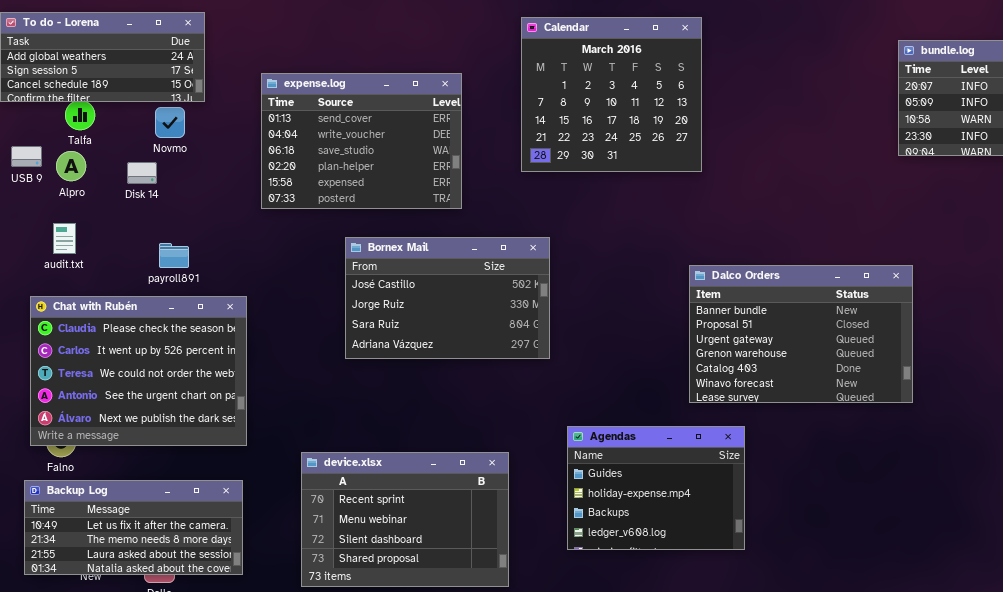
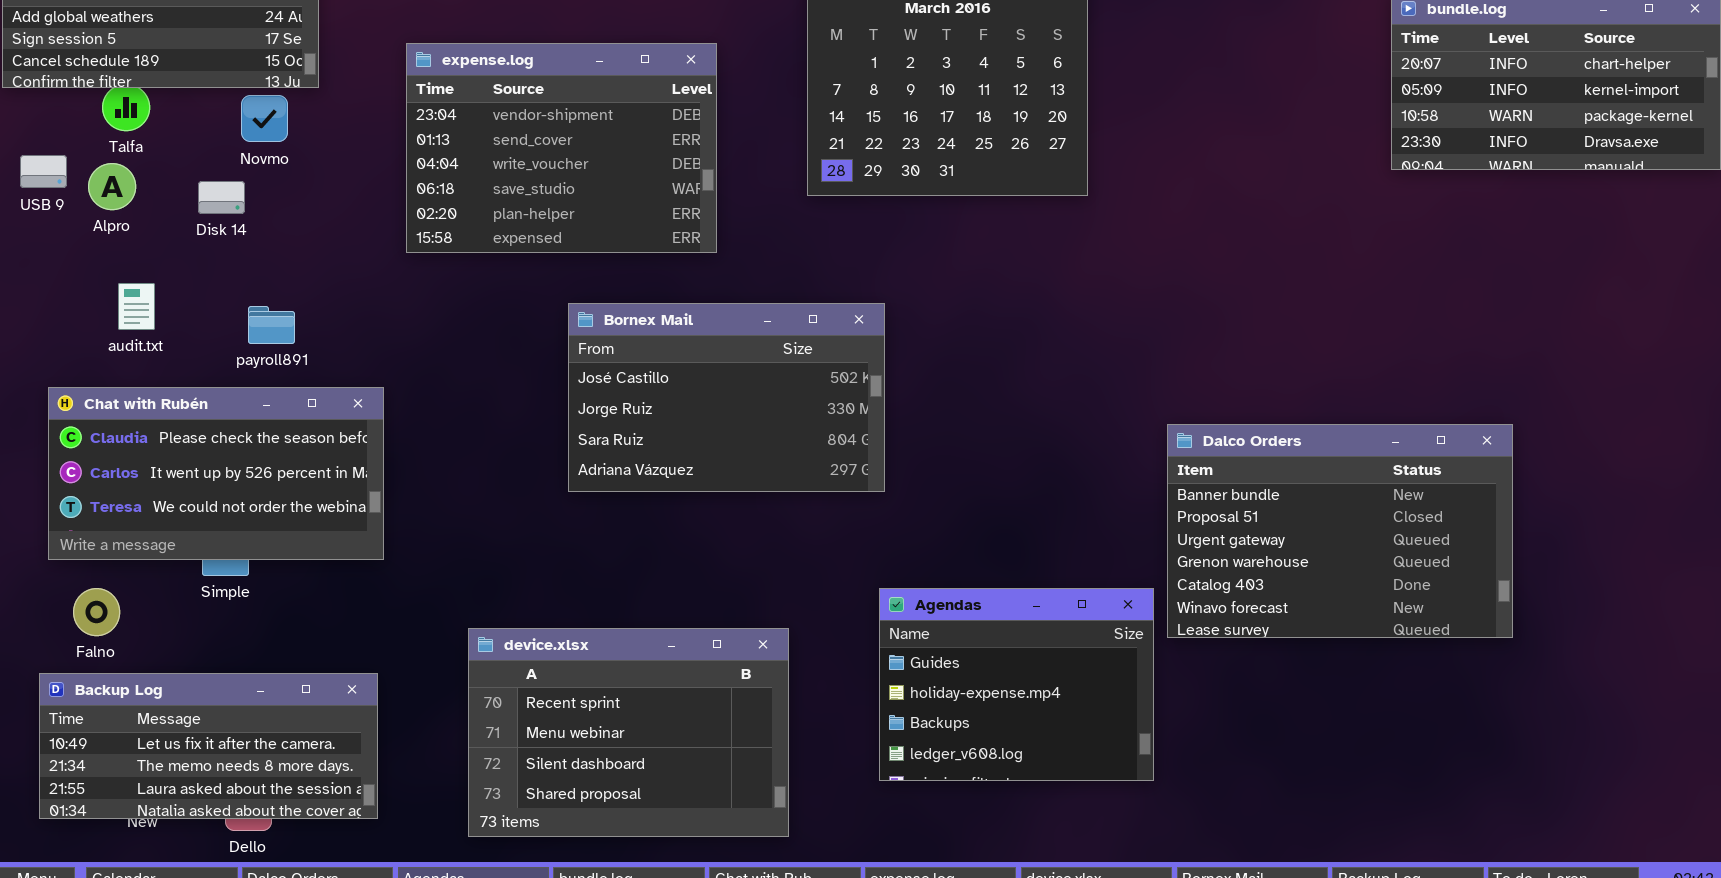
expense.log: [261,73,462,209] -> [406,43,717,253], scrolled up 1 row
audit.txt: [53,223,76,254] -> [118,283,155,330], moved
Bornex Mail: [345,237,550,359] -> [568,303,885,492], moved
Dalco Orders: [689,265,913,403] -> [1167,424,1513,638], moved
Chat with Rubén: [30,296,247,446] -> [48,387,384,560], resized

